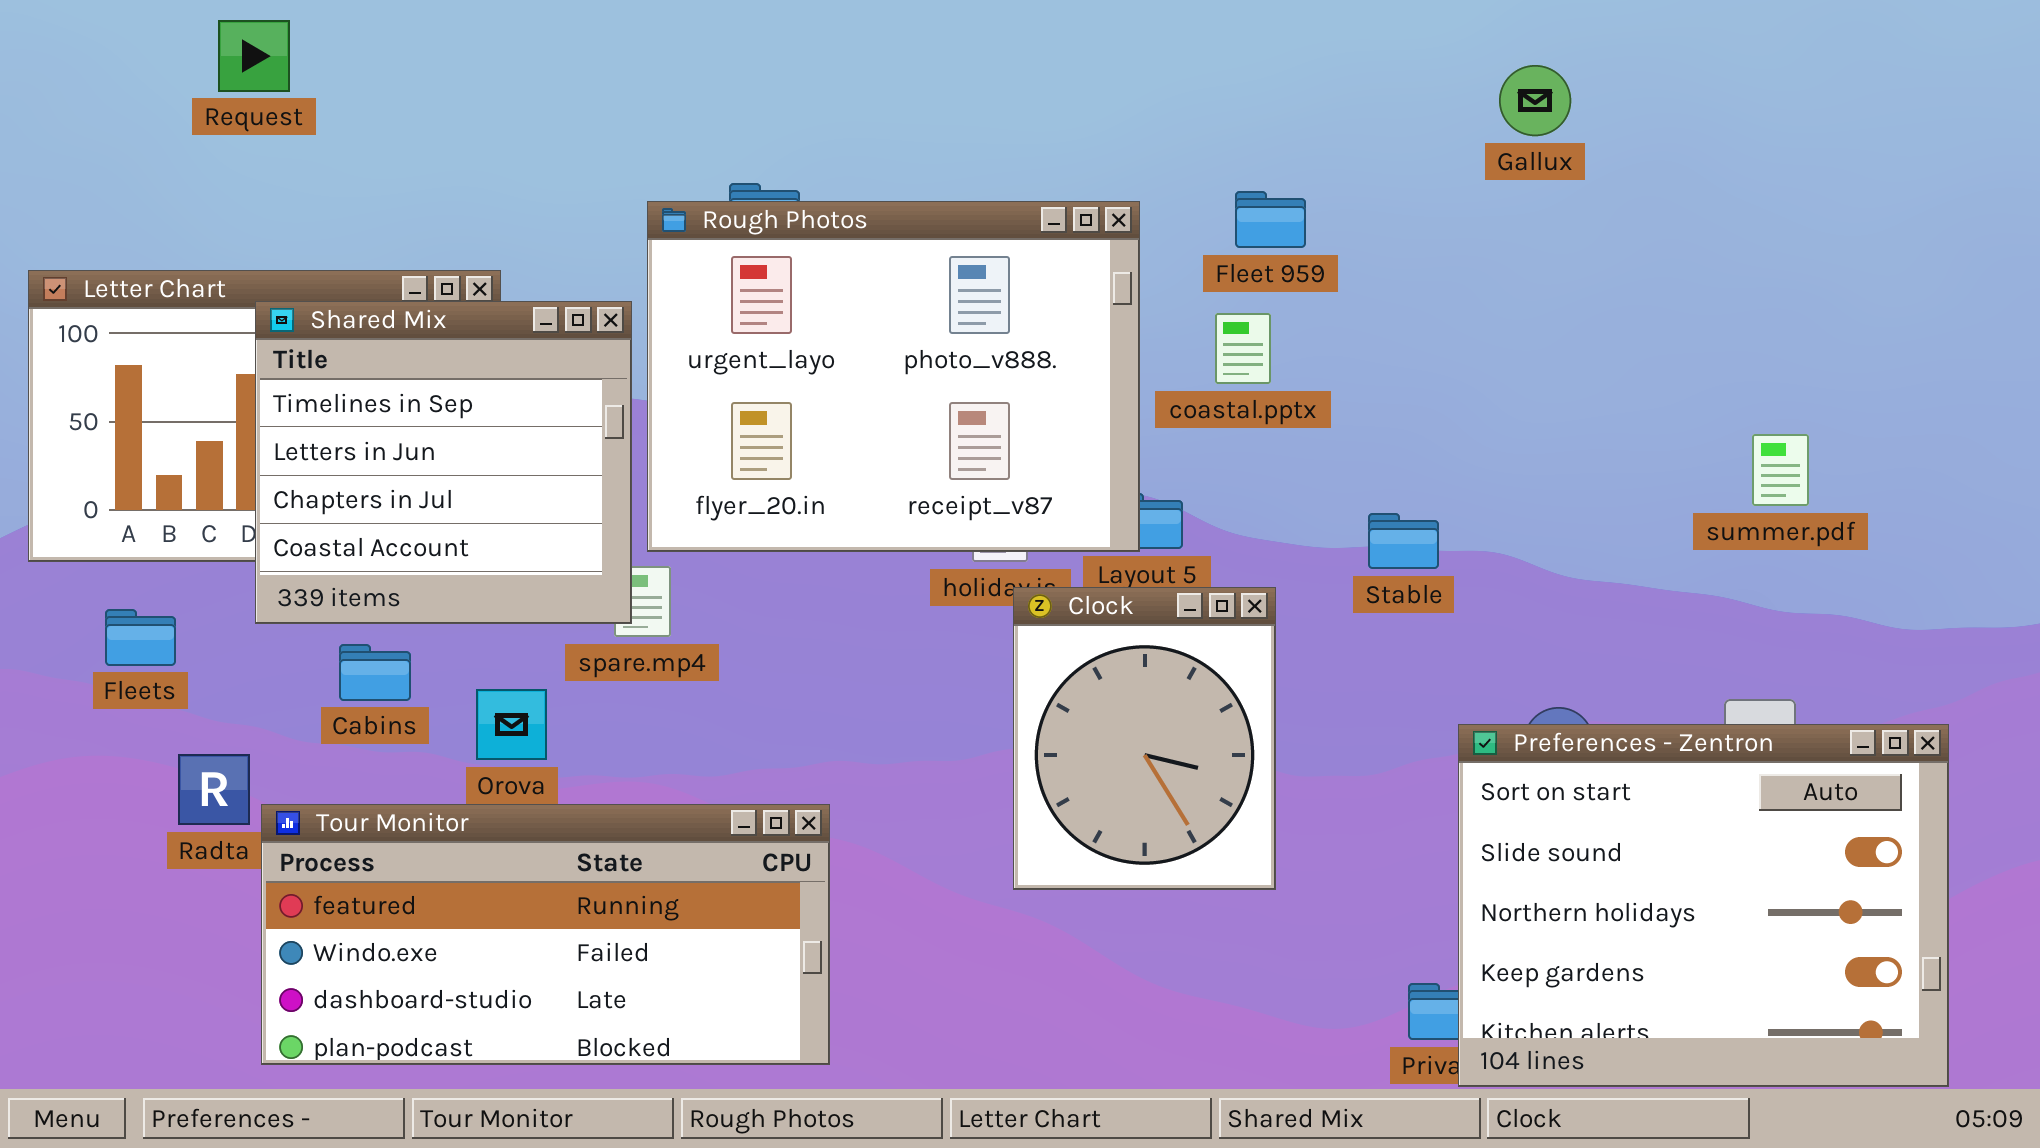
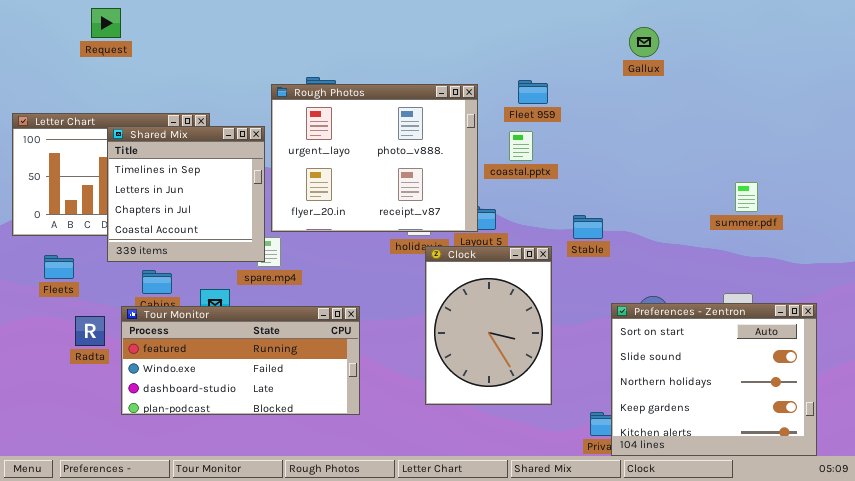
Clock: [1013,587,1276,890] -> [425,246,552,405], resized
Tour Monitor: [261,804,830,1065] -> [121,306,360,415], moved

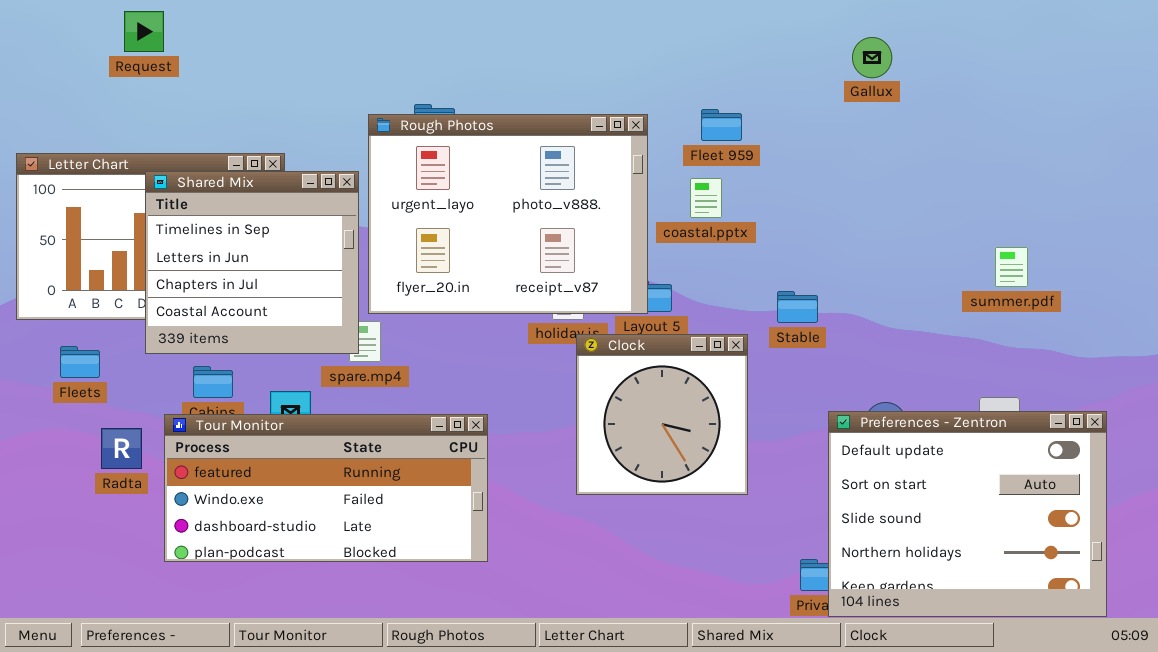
Clock: [425,246,552,405] -> [576,334,748,495], resized
Preferences - Zentron: [611,303,817,456] -> [828,411,1107,617], scrolled up 1 row

